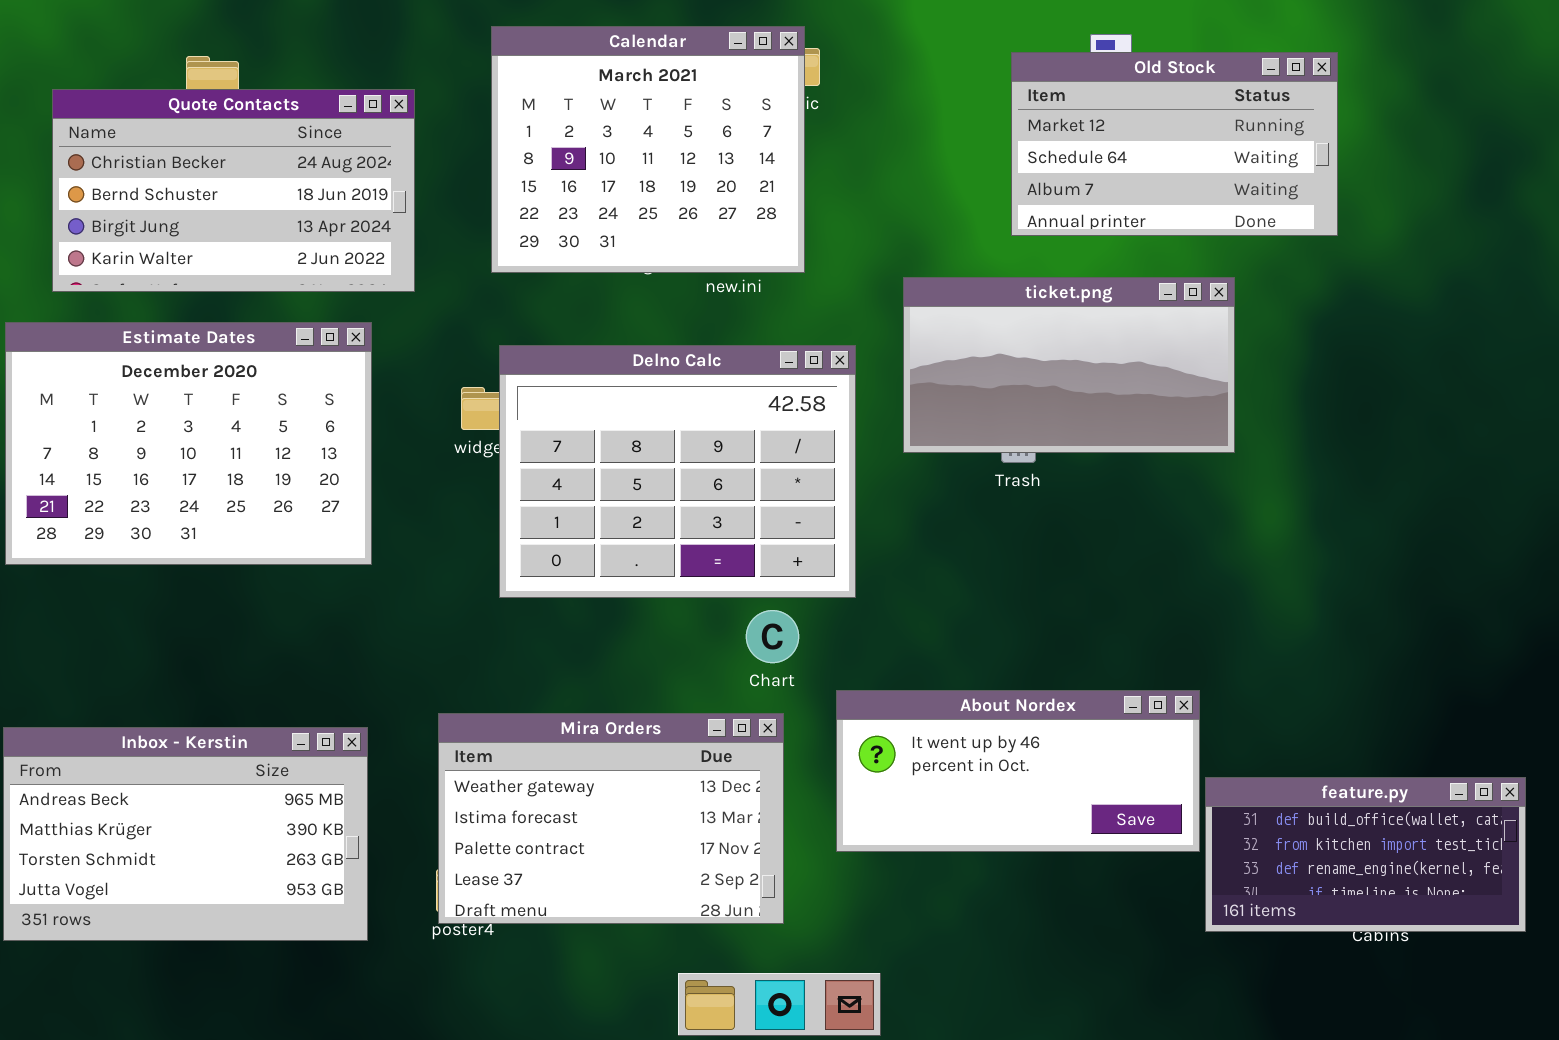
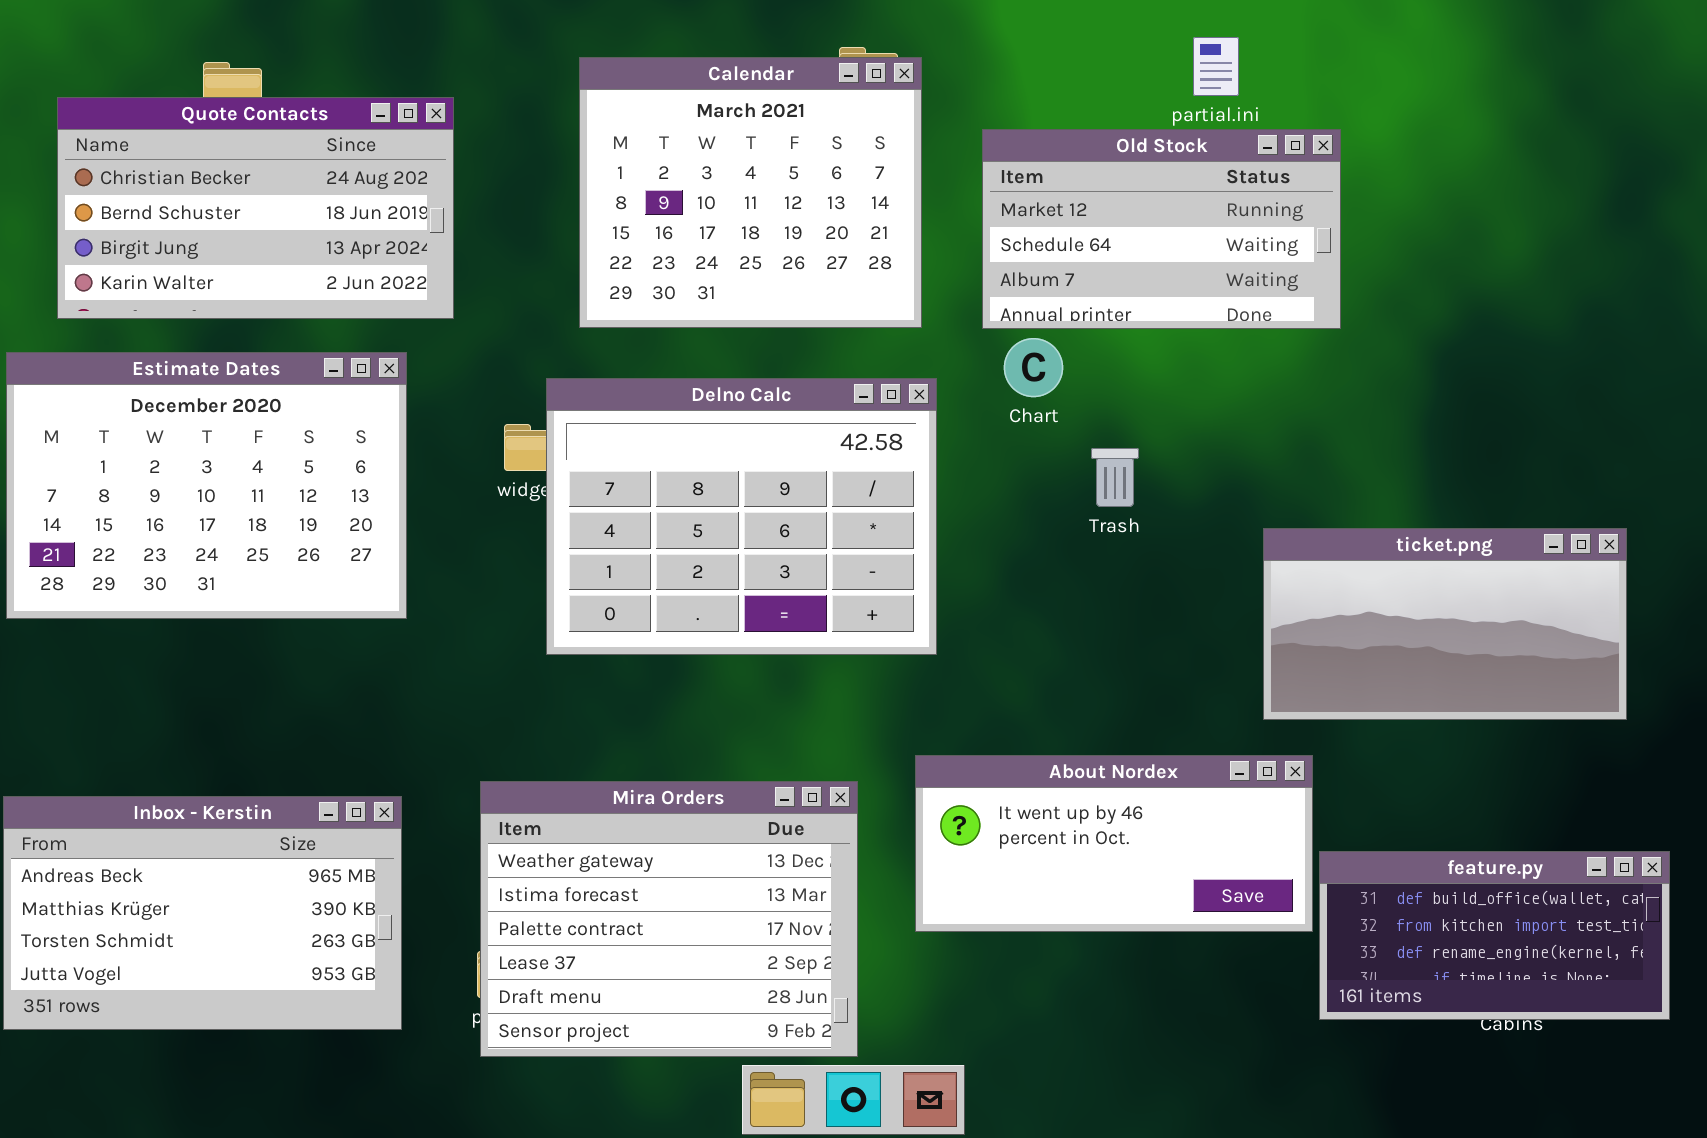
Calendar: [491,26,805,273] -> [579,57,922,328], moved
Old Stock: [1011,52,1338,236] -> [982,129,1341,329], moved
ticket.png: [903,277,1235,453] -> [1263,528,1627,720], moved
Chart: [746,610,799,663] -> [1004,338,1063,397], moved
Mira Orders: [438,713,784,924] -> [480,781,858,1057], resized

